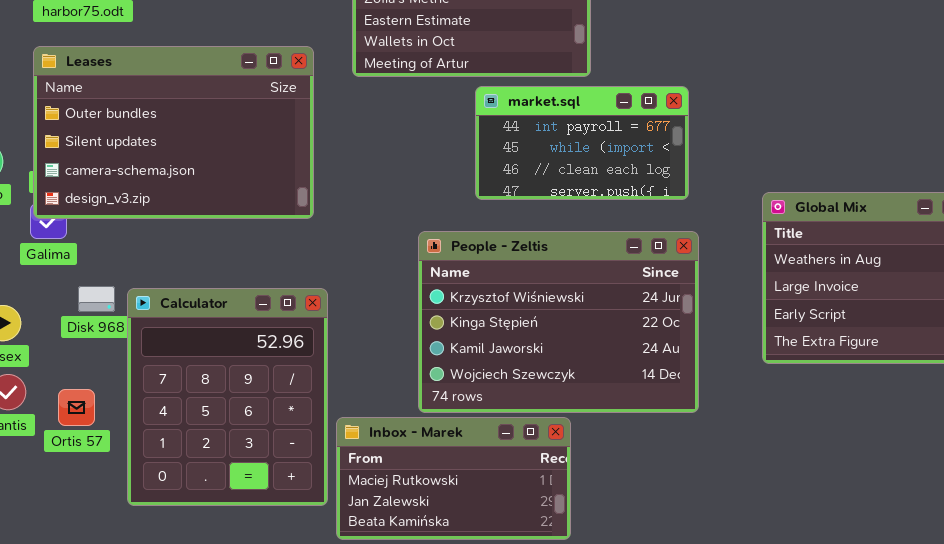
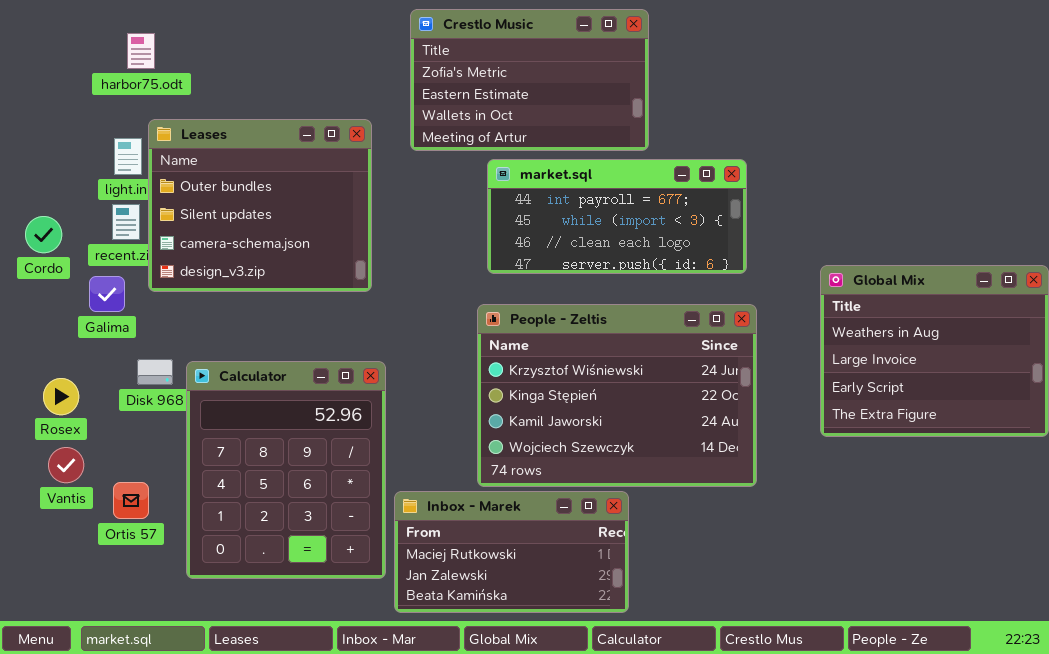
Leases: [33,46,314,219] -> [148,119,372,292], resized
market.sql: [475,86,689,200] -> [487,159,747,274], resized
Ortis 57: [58,389,95,426] -> [113,482,149,519], moved

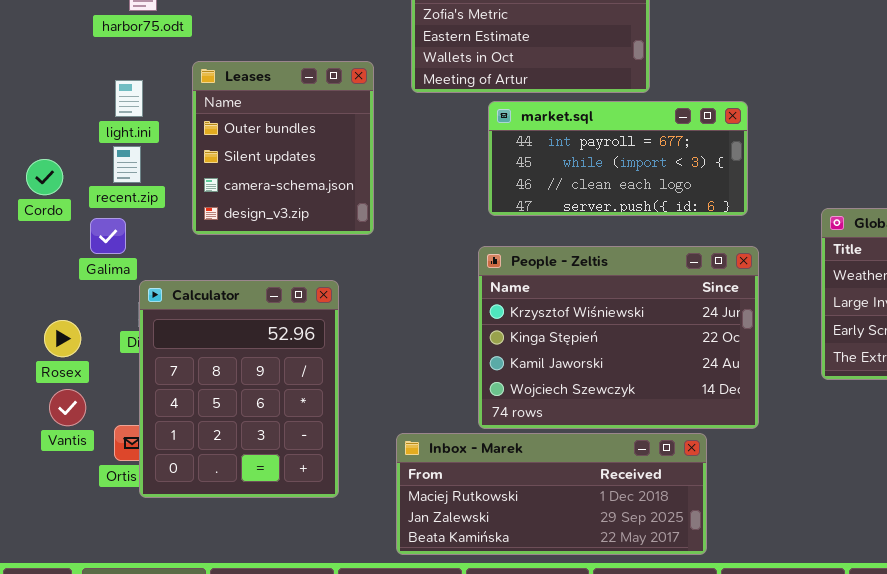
Leases: [148,119,372,292] -> [192,61,374,235], resized
Calculator: [186,361,386,579] -> [139,280,339,498], moved
Inbox - Marek: [394,491,629,613] -> [396,433,707,555], resized

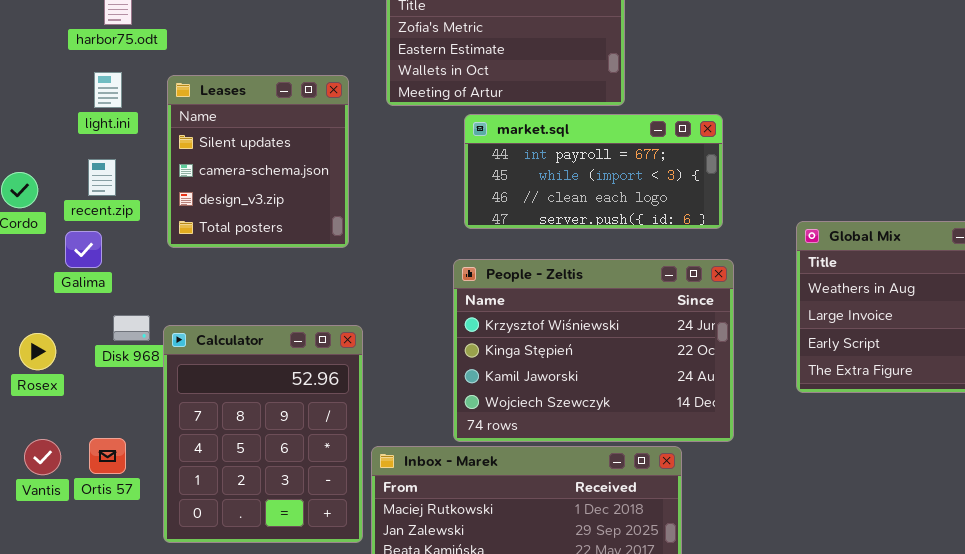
Leases: [192,61,374,235] -> [167,75,349,248], scrolled down 1 row
light.ini: [115,80,143,117] -> [94,72,122,108], moved
Calculator: [139,280,339,498] -> [163,325,363,543], moved
Vantis: [49,389,86,426] -> [24,439,61,475], moved

